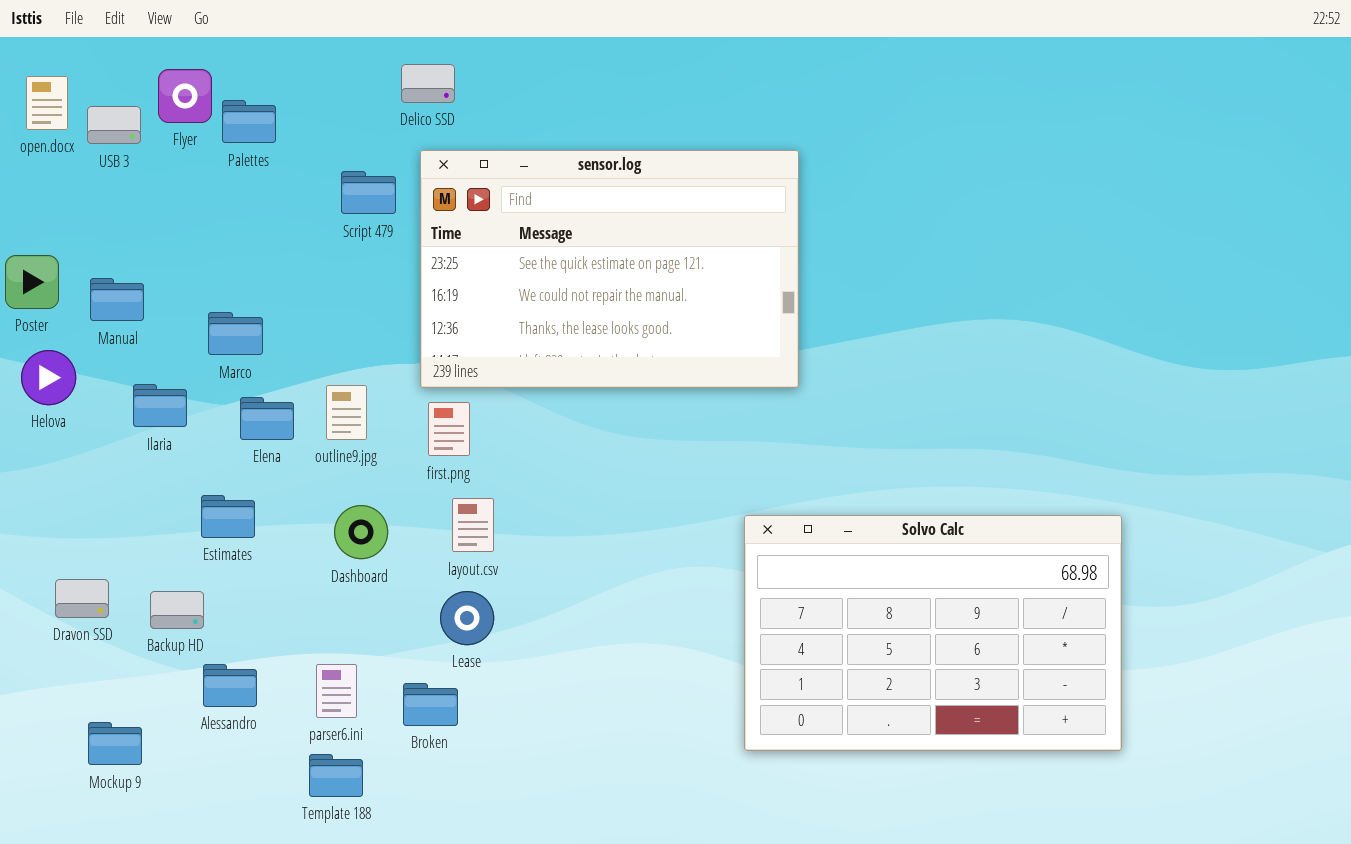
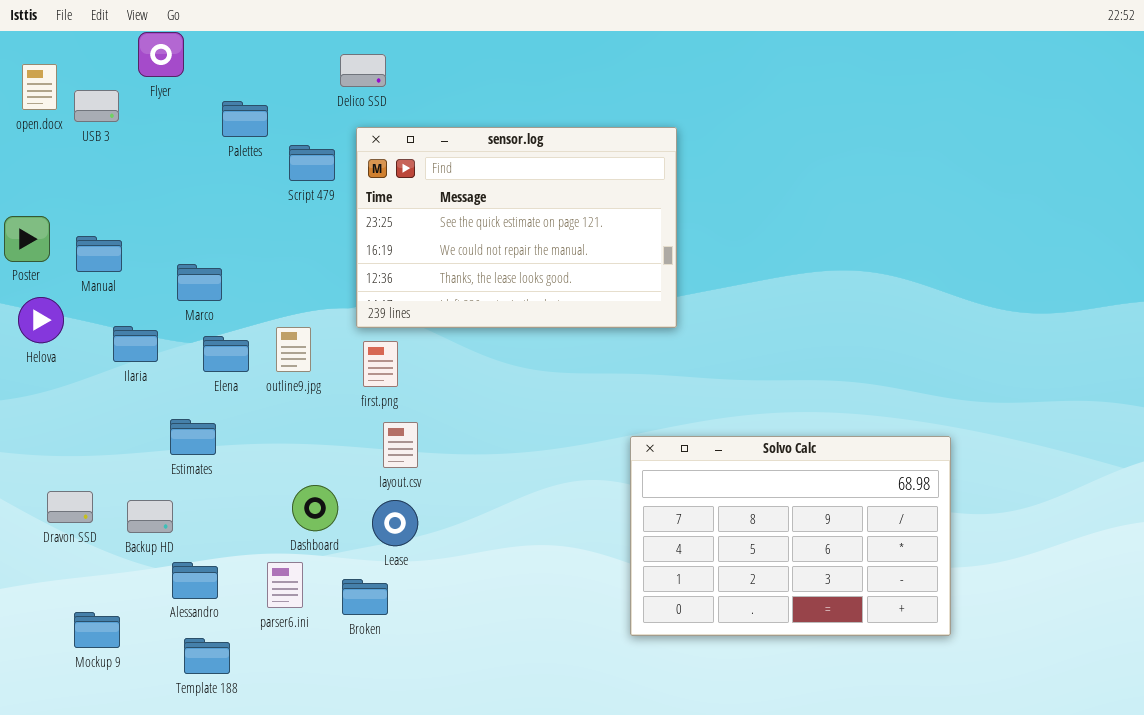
Flyer: [158,69,212,123] -> [138,32,184,77], moved
Palettes: [222,100,276,143] -> [222,101,268,137], moved
Dashboard: [334,505,388,559] -> [292,485,338,531], moved
Template 188: [309,754,363,797] -> [184,638,230,674], moved

